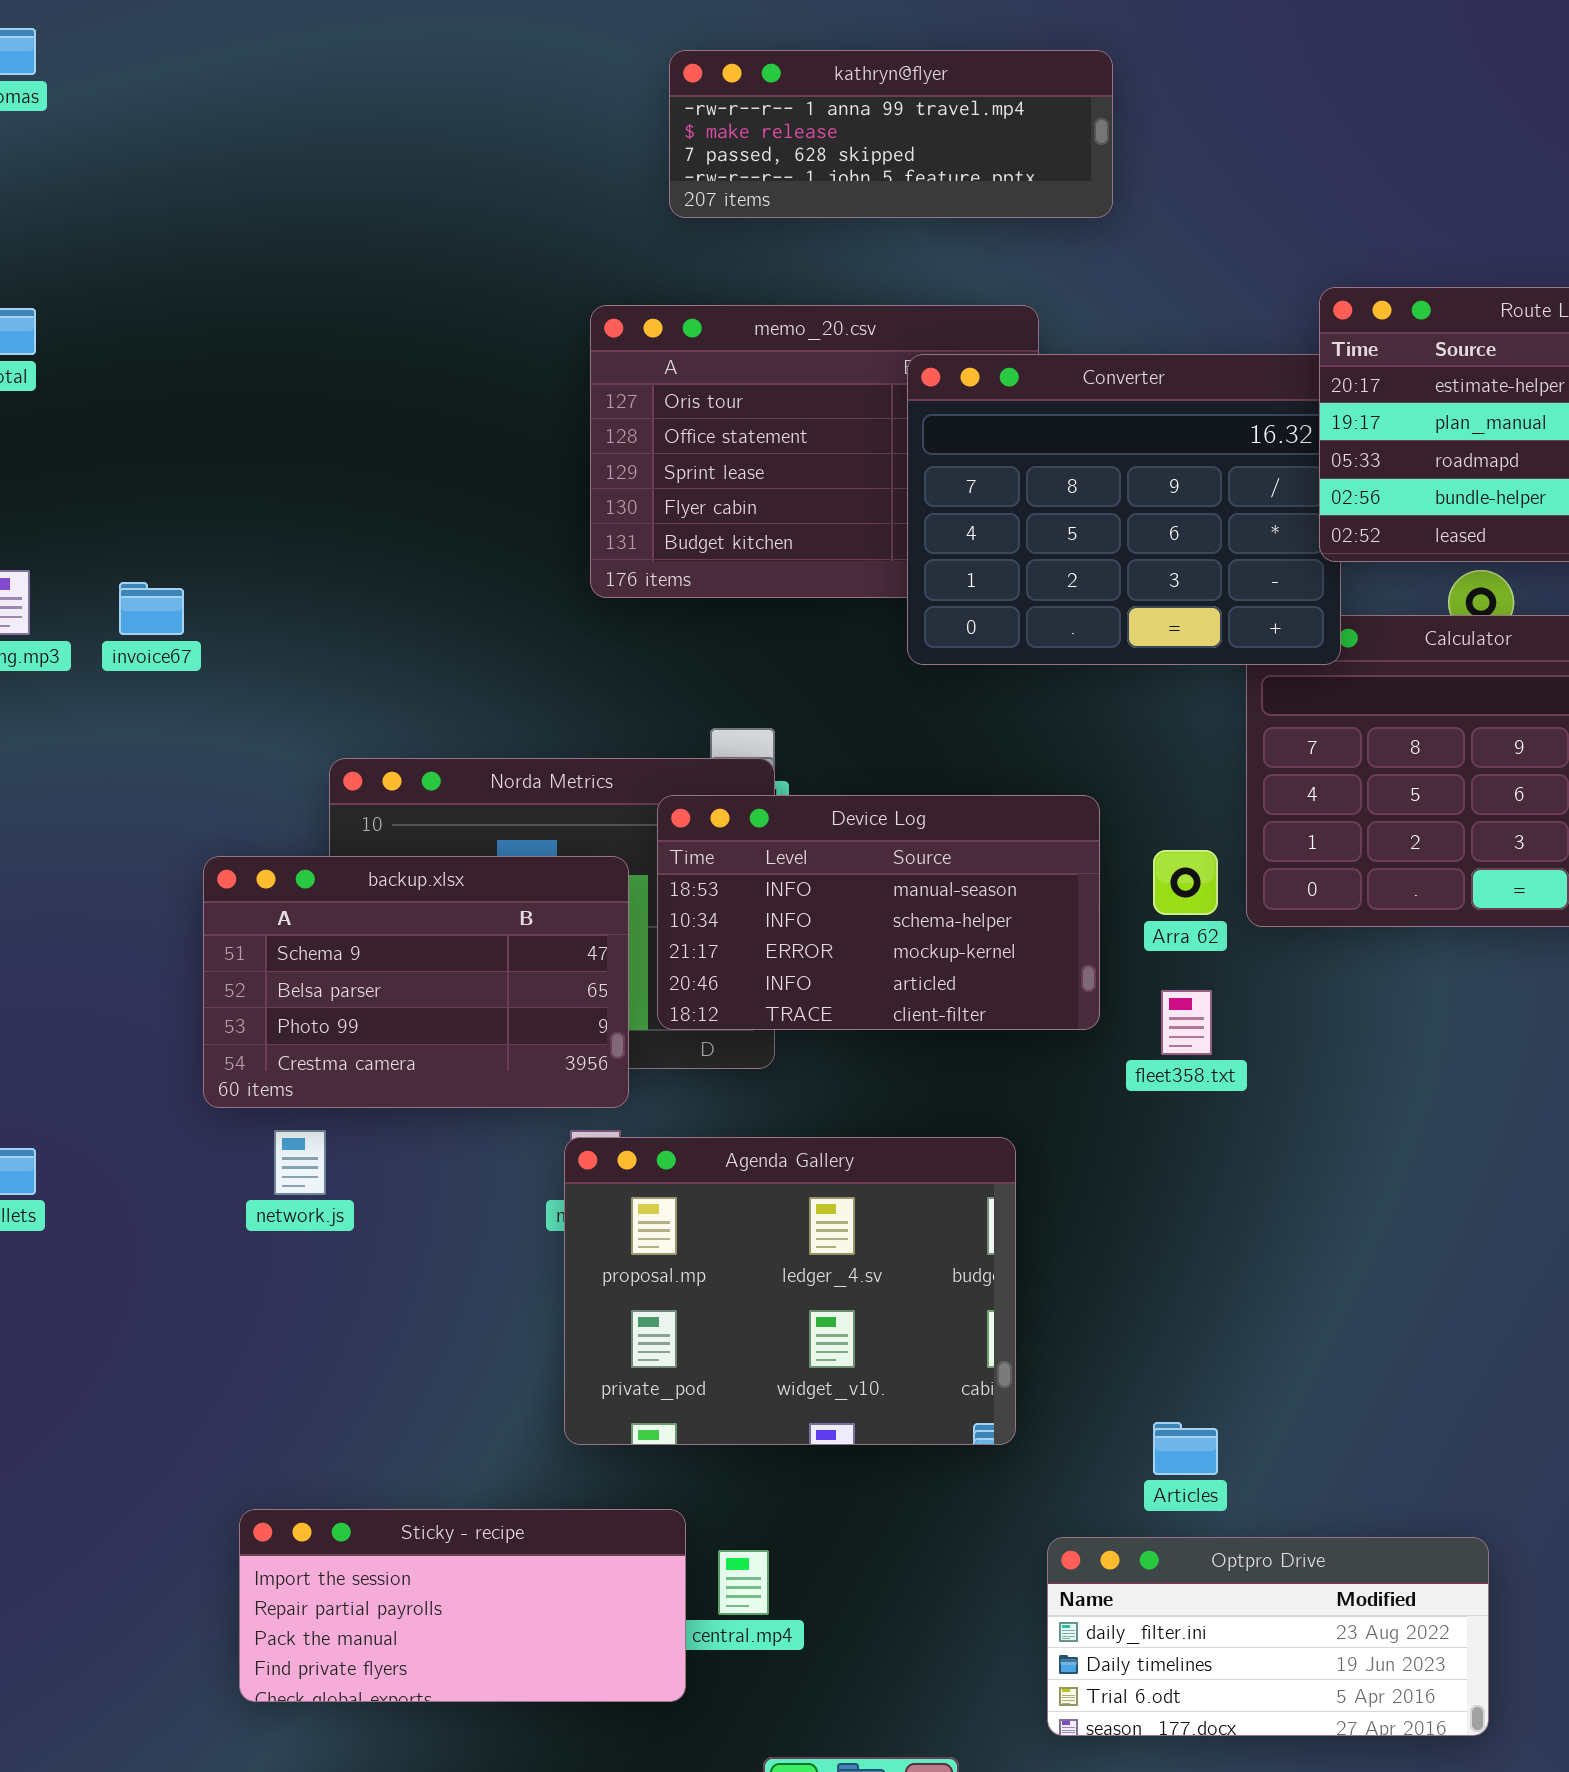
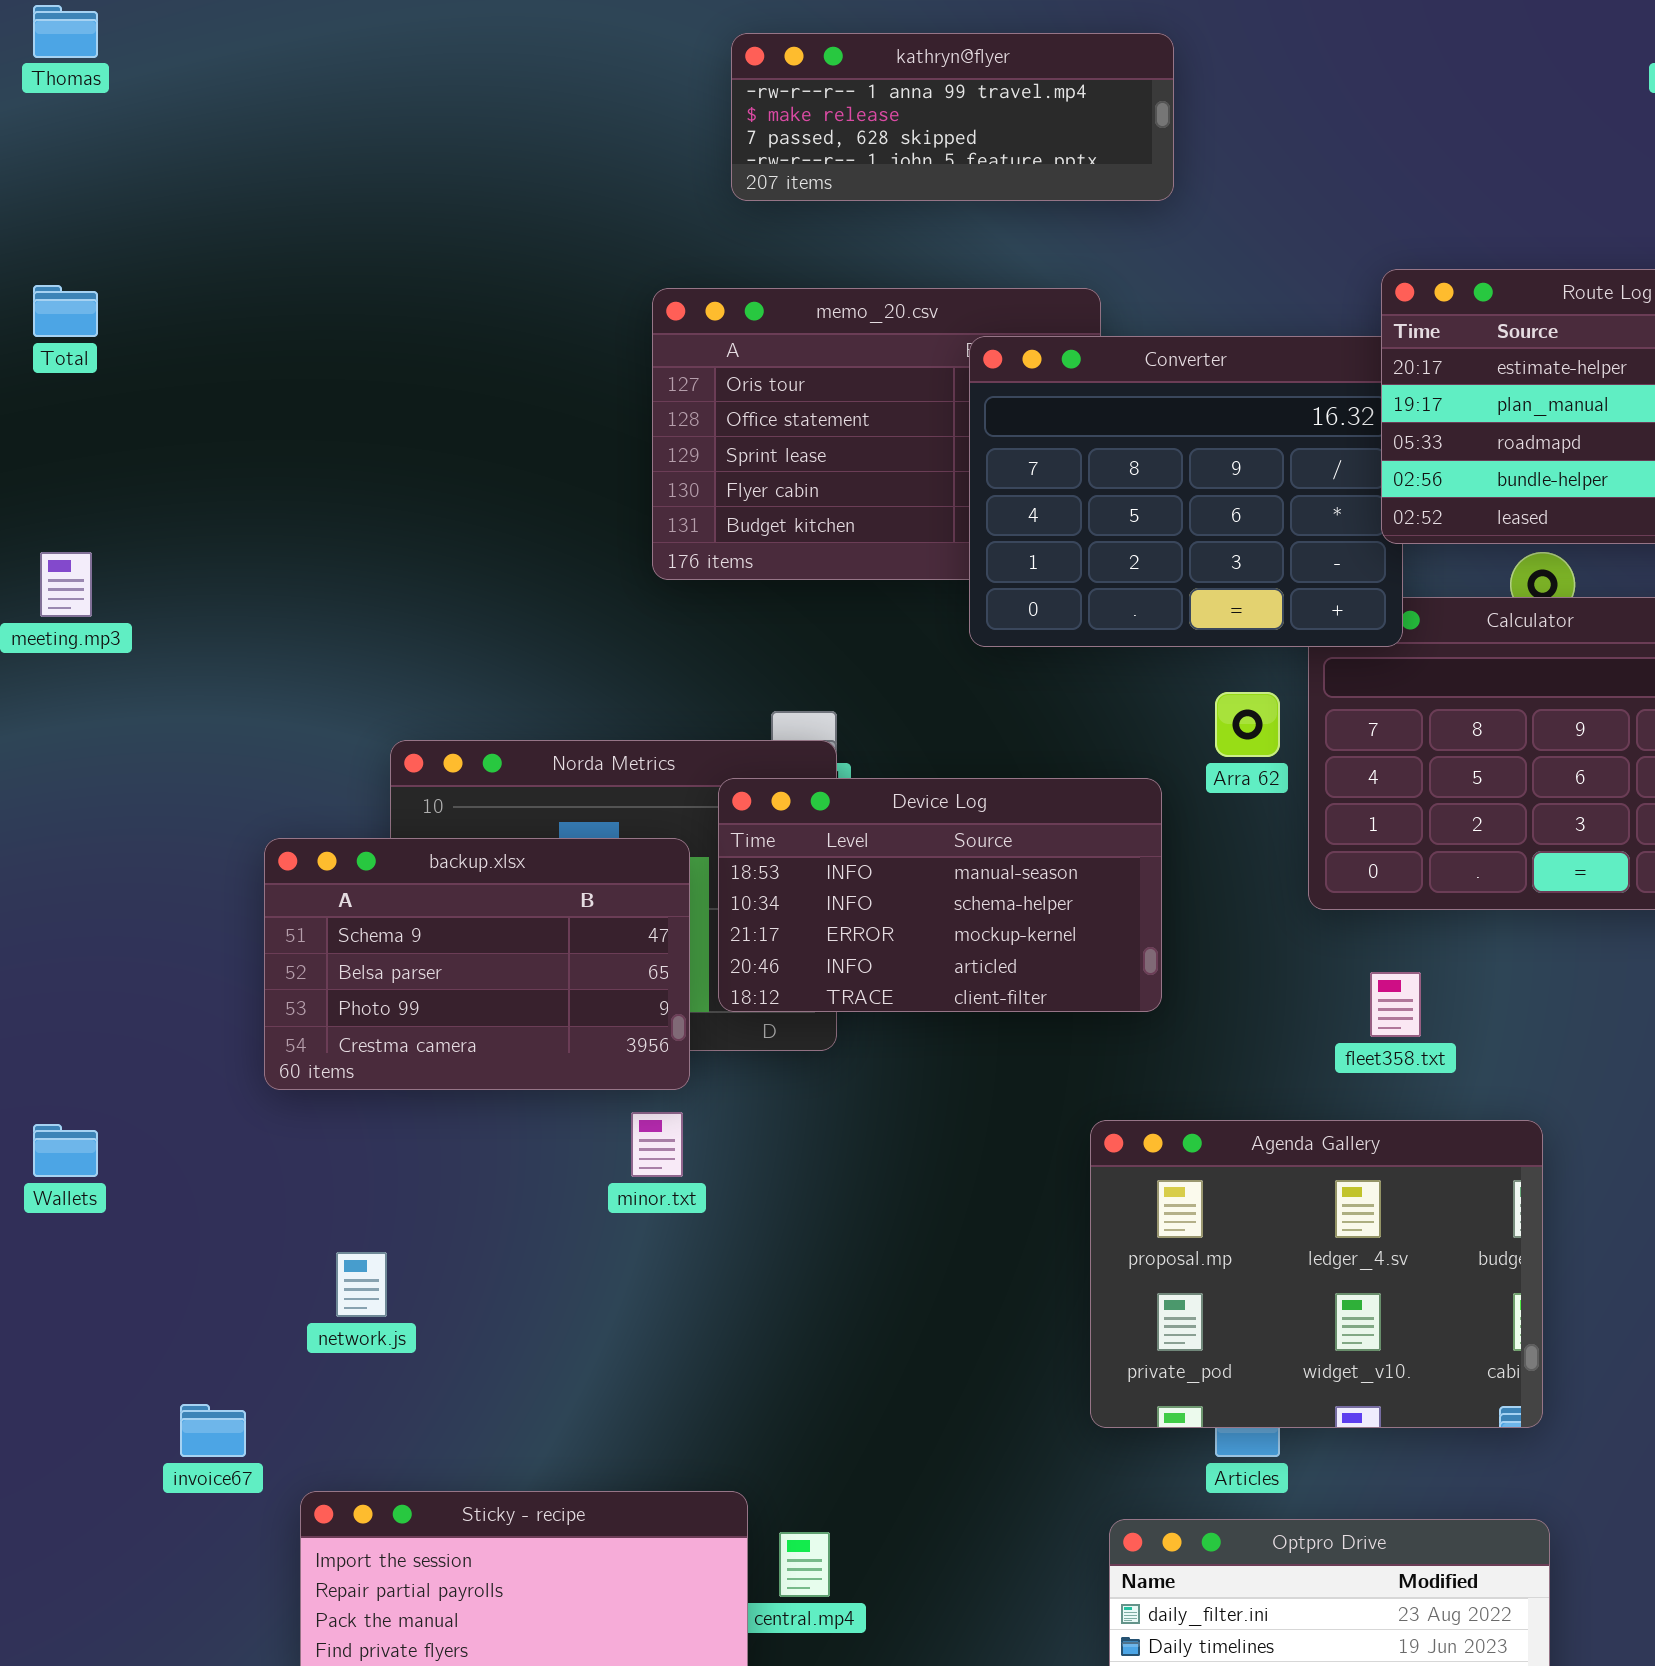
invoice67: [119,582,184,635] -> [180,1404,246,1457], moved
Arra 62: [1153,850,1218,915] -> [1215,692,1280,757], moved
fleet358.txt: [1161,990,1212,1055] -> [1370,972,1421,1037], moved
network.js: [274,1130,326,1195] -> [336,1252,387,1317], moved
Agenda Gallery: [564,1137,1016,1445] -> [1090,1120,1543,1428], moved

